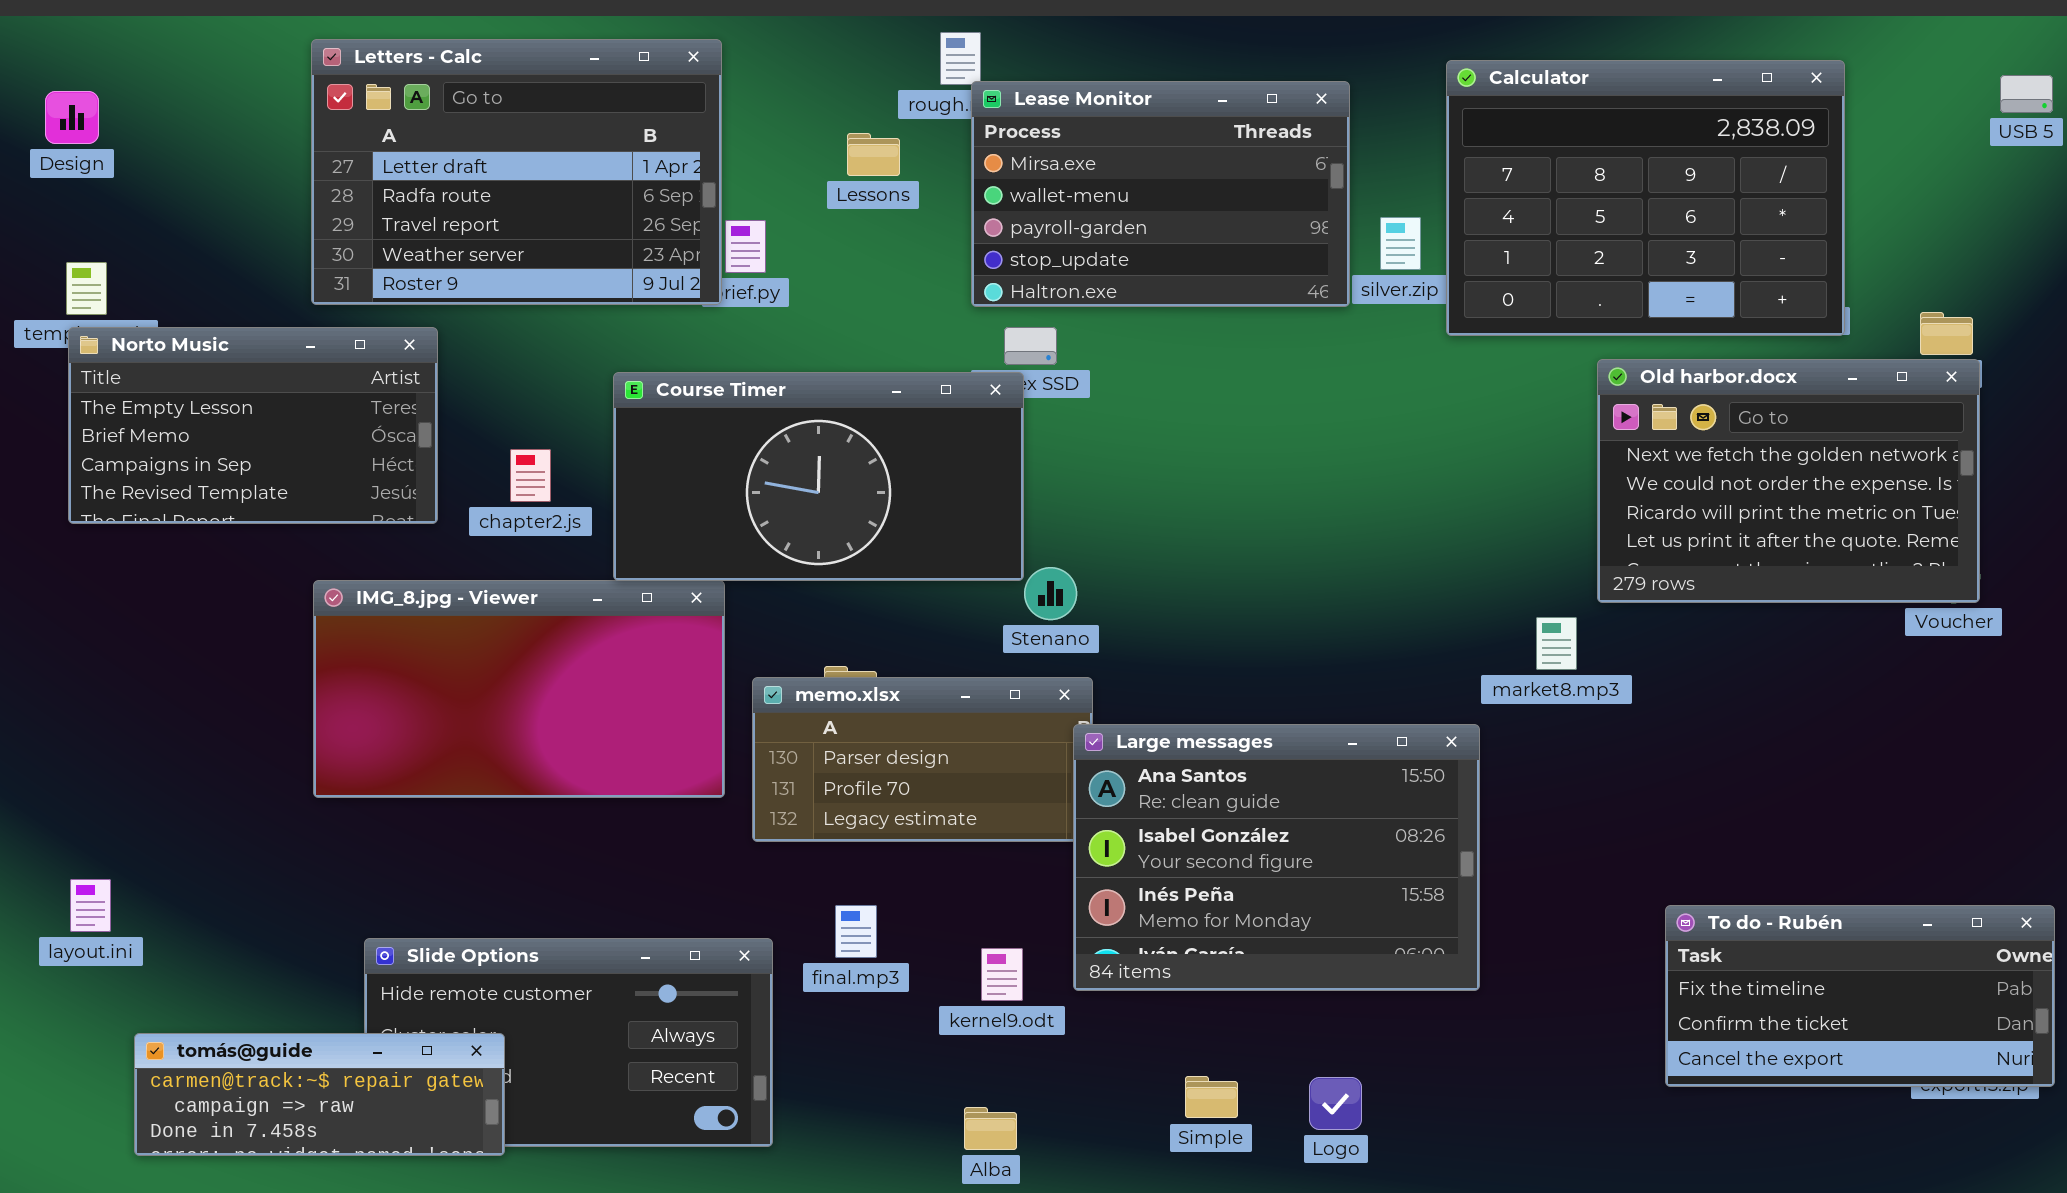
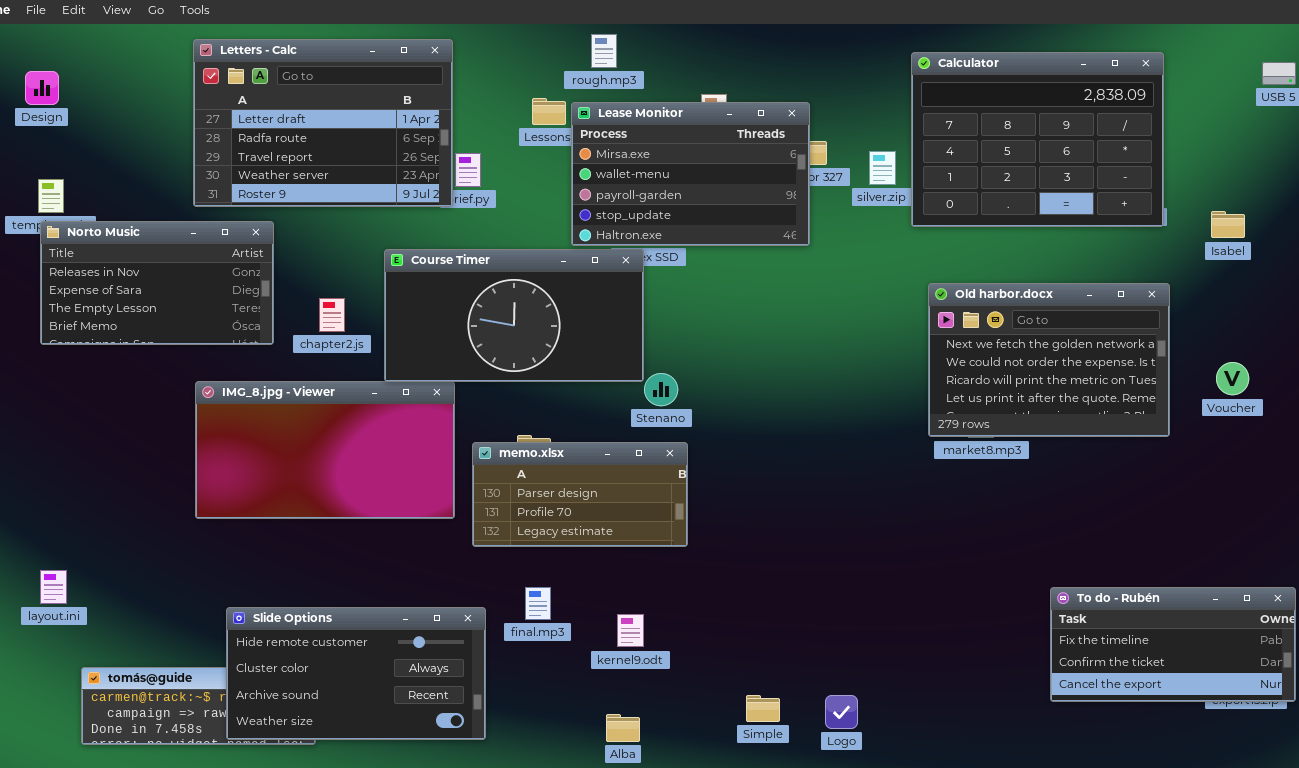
Lease Monitor: [971,81,1350,307] -> [571,102,810,246], moved
Norto Music: [68,327,438,524] -> [40,221,274,345], scrolled up 2 rows
Old harbor.docx: [1597,359,1980,603] -> [928,283,1170,437], moved
Large messages: [1073,724,1480,991] -> none, closed
Slide Options: [364,938,773,1147] -> [226,607,486,740], raised

